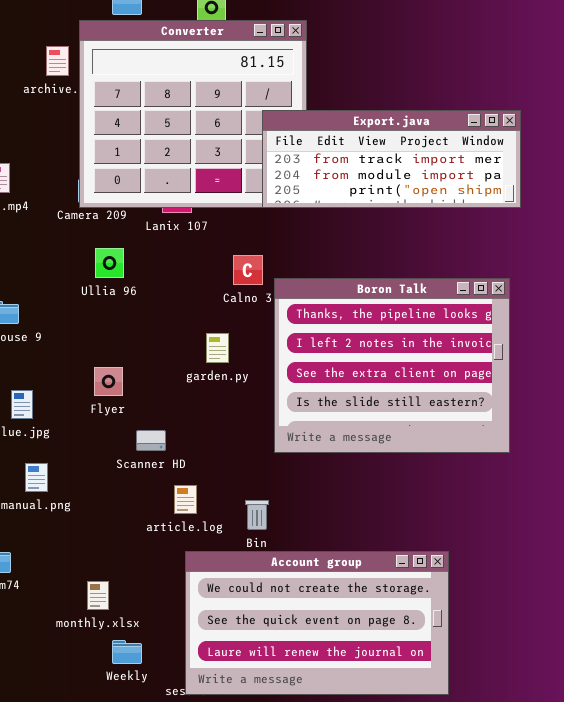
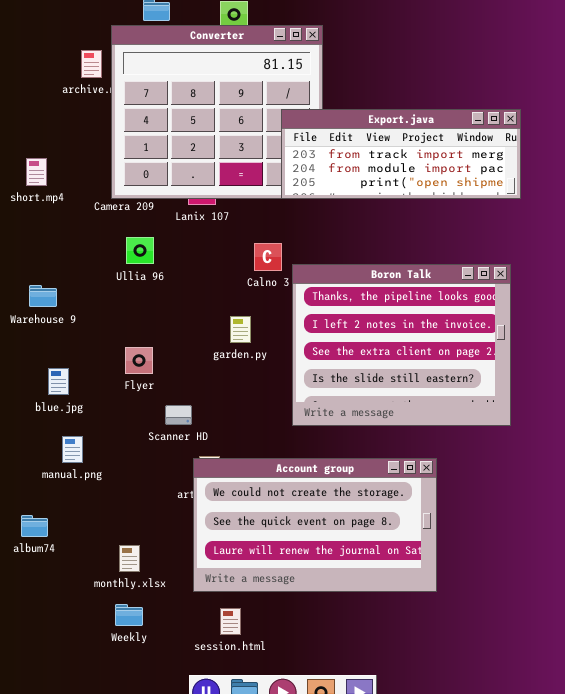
Account group: [185,551,449,695] -> [193,458,437,592], moved
Weekly: [112,640,142,664] -> [115,604,143,626], moved

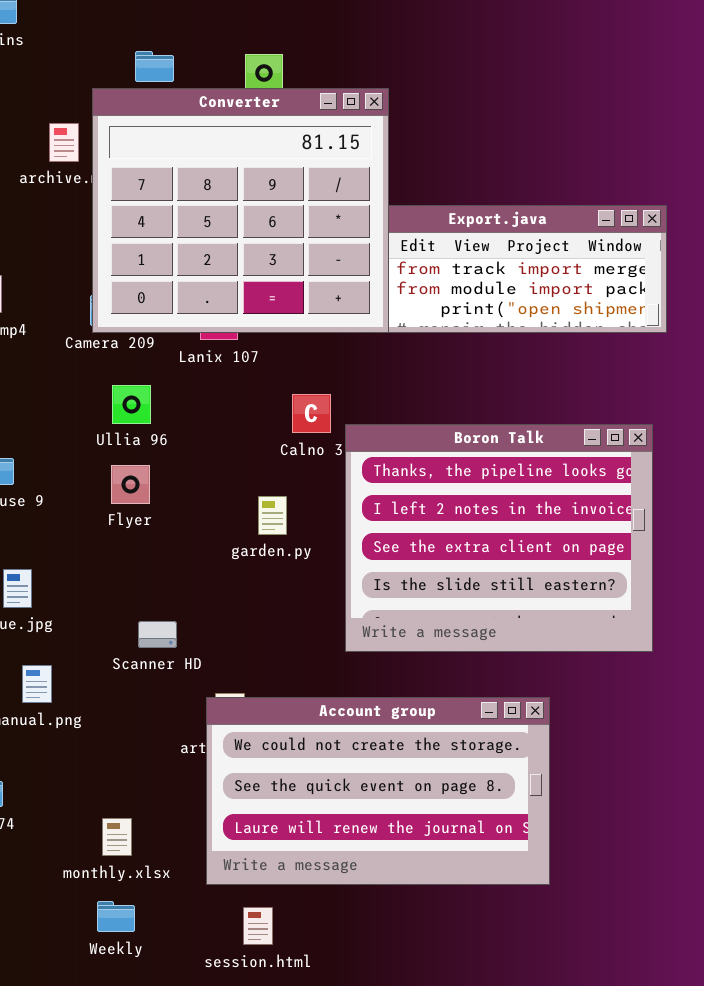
Converter: [111,25,323,199] -> [92,88,389,333], raised
Flyer: [125,347,153,374] -> [111,465,150,504], moved
Scanner HD: [165,405,192,425] -> [138,621,177,648], moved

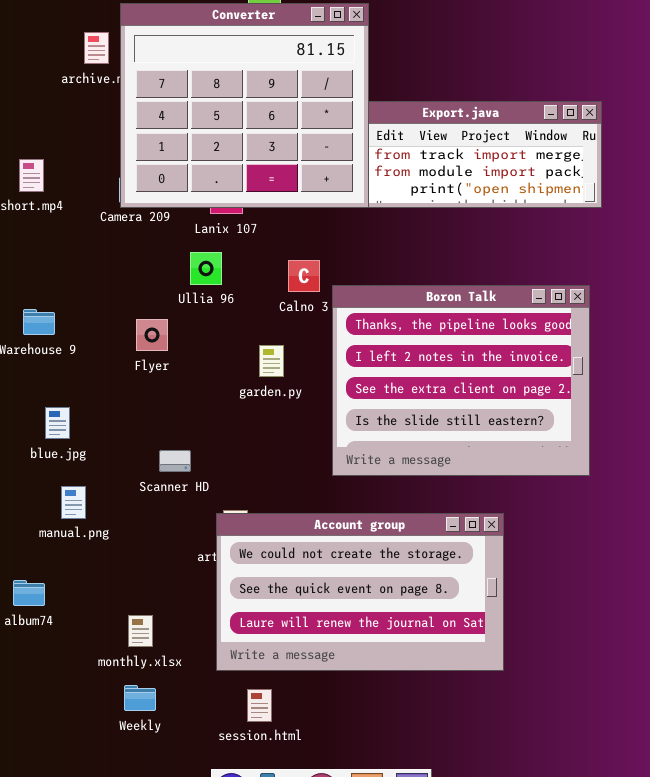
Ullia 96: [112,385,151,424] -> [190,252,222,285], moved

